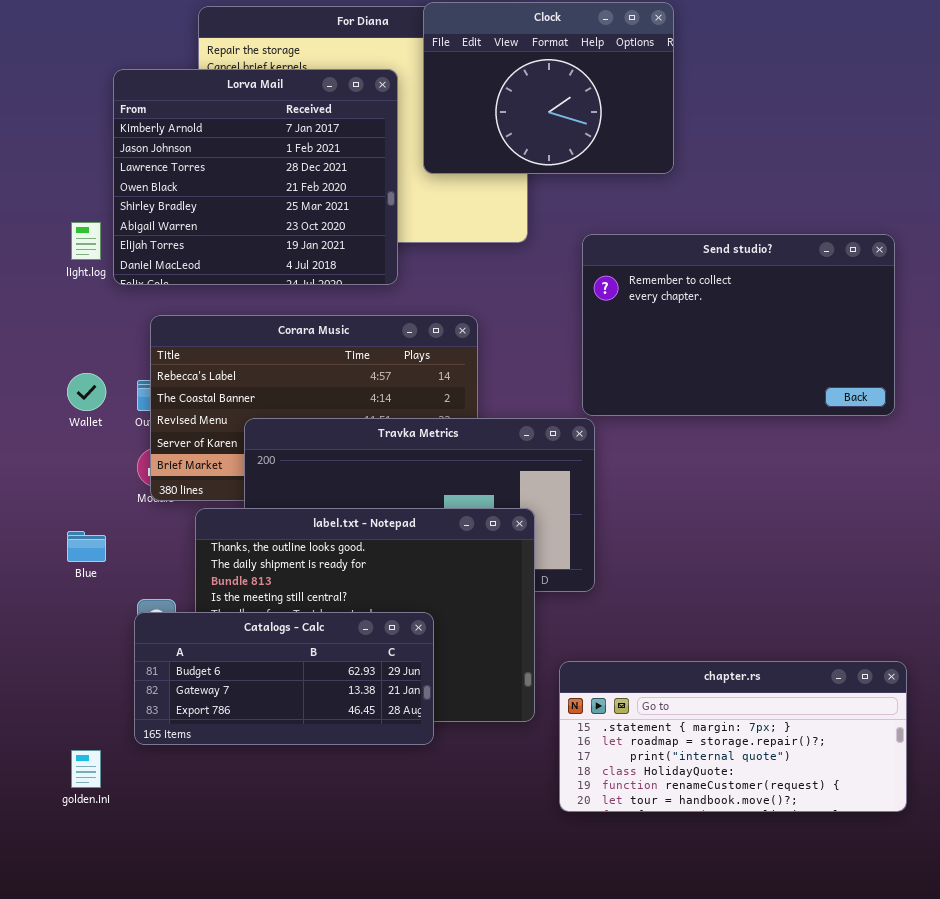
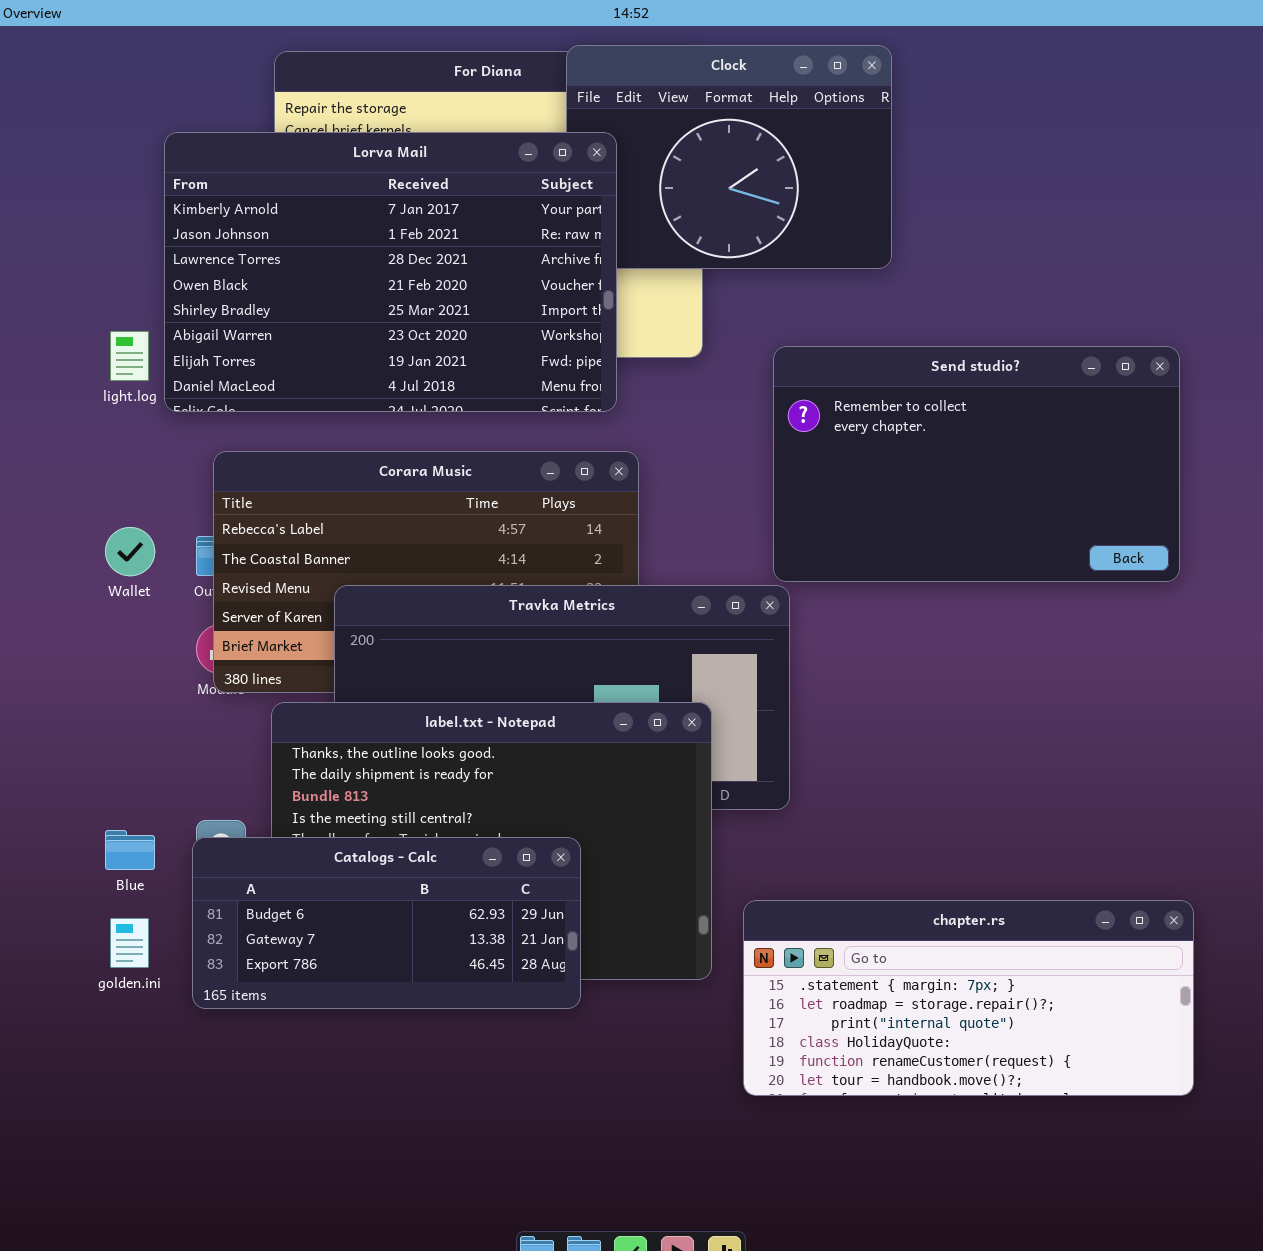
Lorva Mail: [113,69,398,285] -> [164,132,617,412], resized
Blue: [67,531,106,562] -> [105,830,155,870], moved
golden.ini: [71,750,101,788] -> [110,918,149,968], moved

